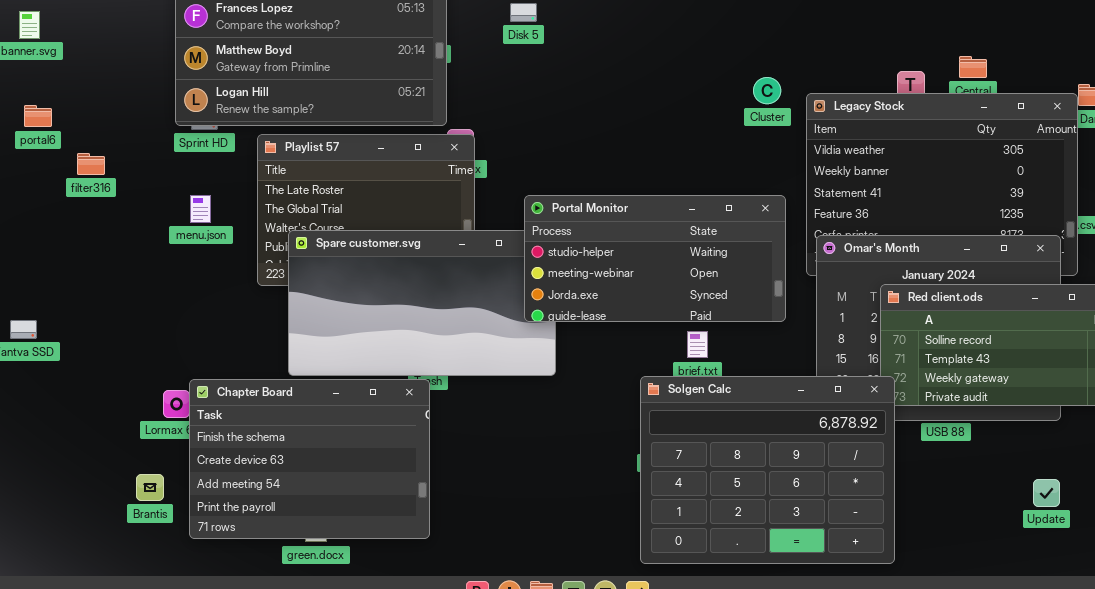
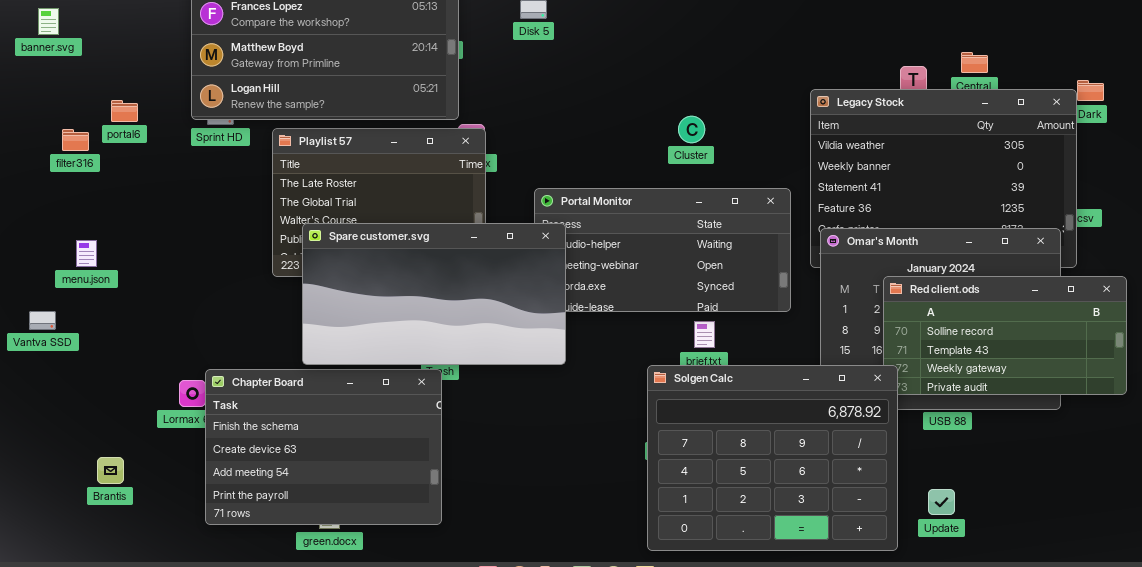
Cluster: [753,77,781,104] -> [678,116,705,143], moved
portal6: [24,105,52,127] -> [111,100,138,122], moved
filter316: [77,153,105,175] -> [62,129,89,151], moved
menu.json: [190,195,211,223] -> [76,240,97,267], moved
Spare customer.svg: [288,230,556,376] -> [302,223,566,365], raised
Brantis: [136,474,164,501] -> [97,457,124,484], moved
Update: [1033,479,1060,507] -> [928,489,955,515], moved

